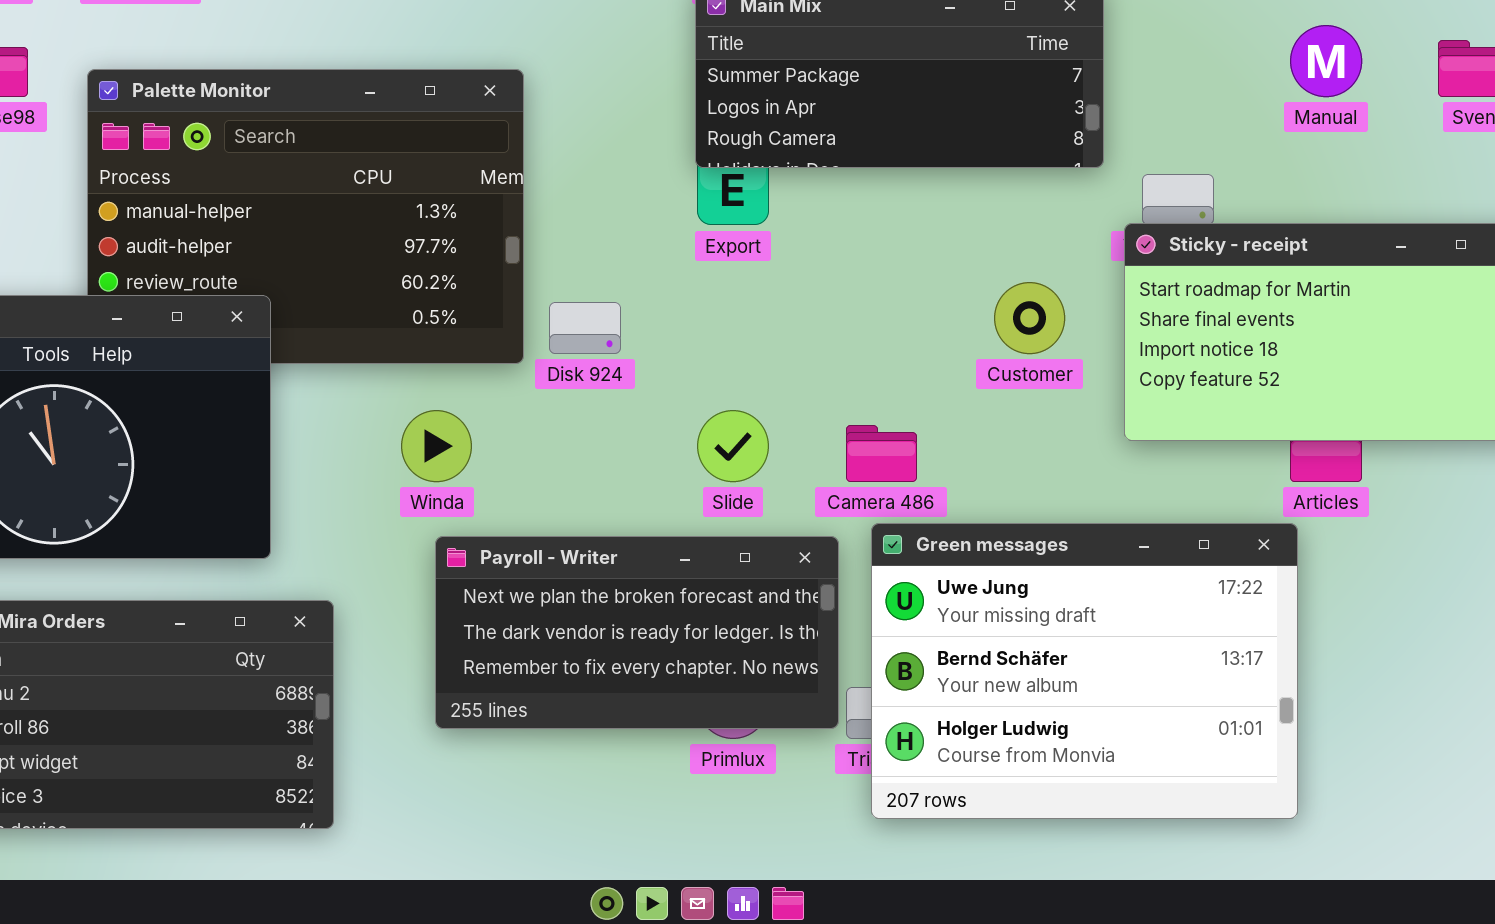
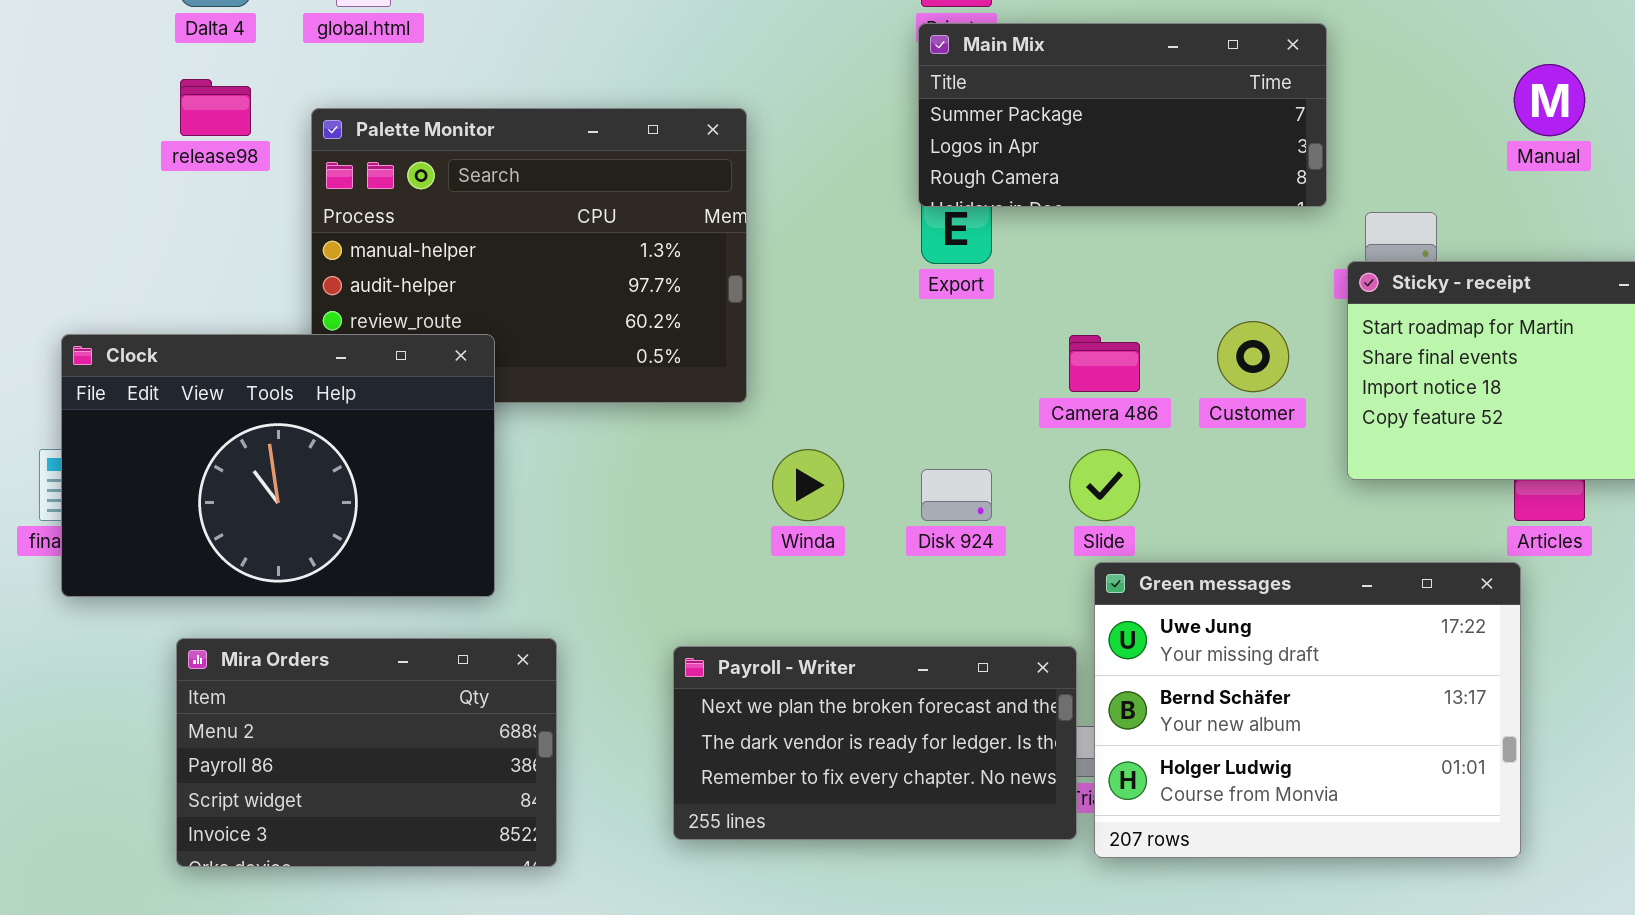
Disk 924: [549,302,621,354] -> [921,469,992,521], moved
Winda: [401,410,472,482] -> [772,449,844,521], moved
Slide: [697,410,769,482] -> [1069,449,1140,521], moved
Camera 486: [846,425,917,482] -> [1069,335,1140,392], moved
Payroll - Writer: [435,536,839,729] -> [673,646,1077,840], moved

